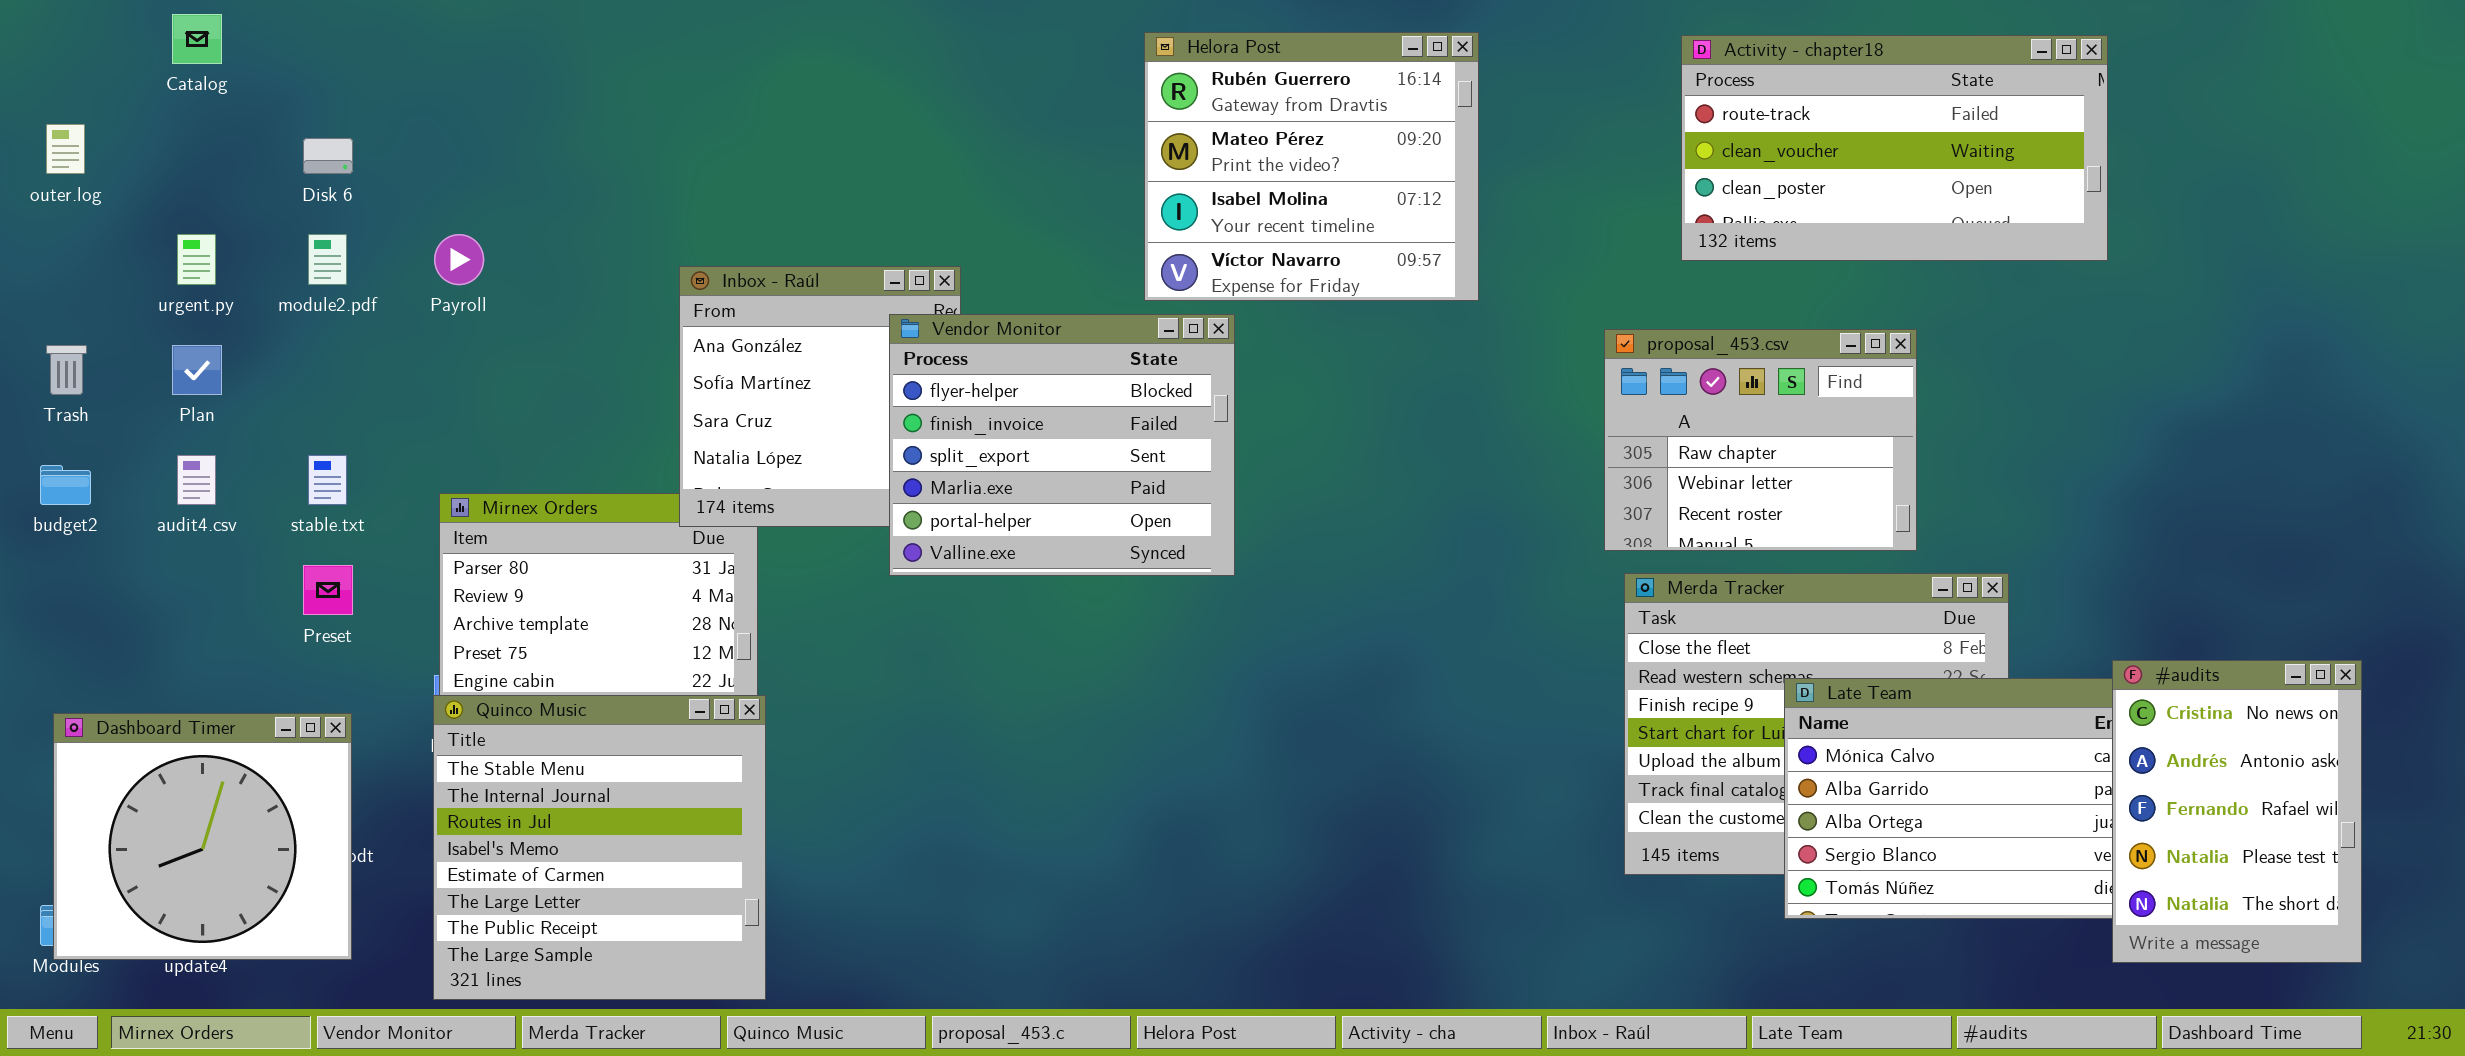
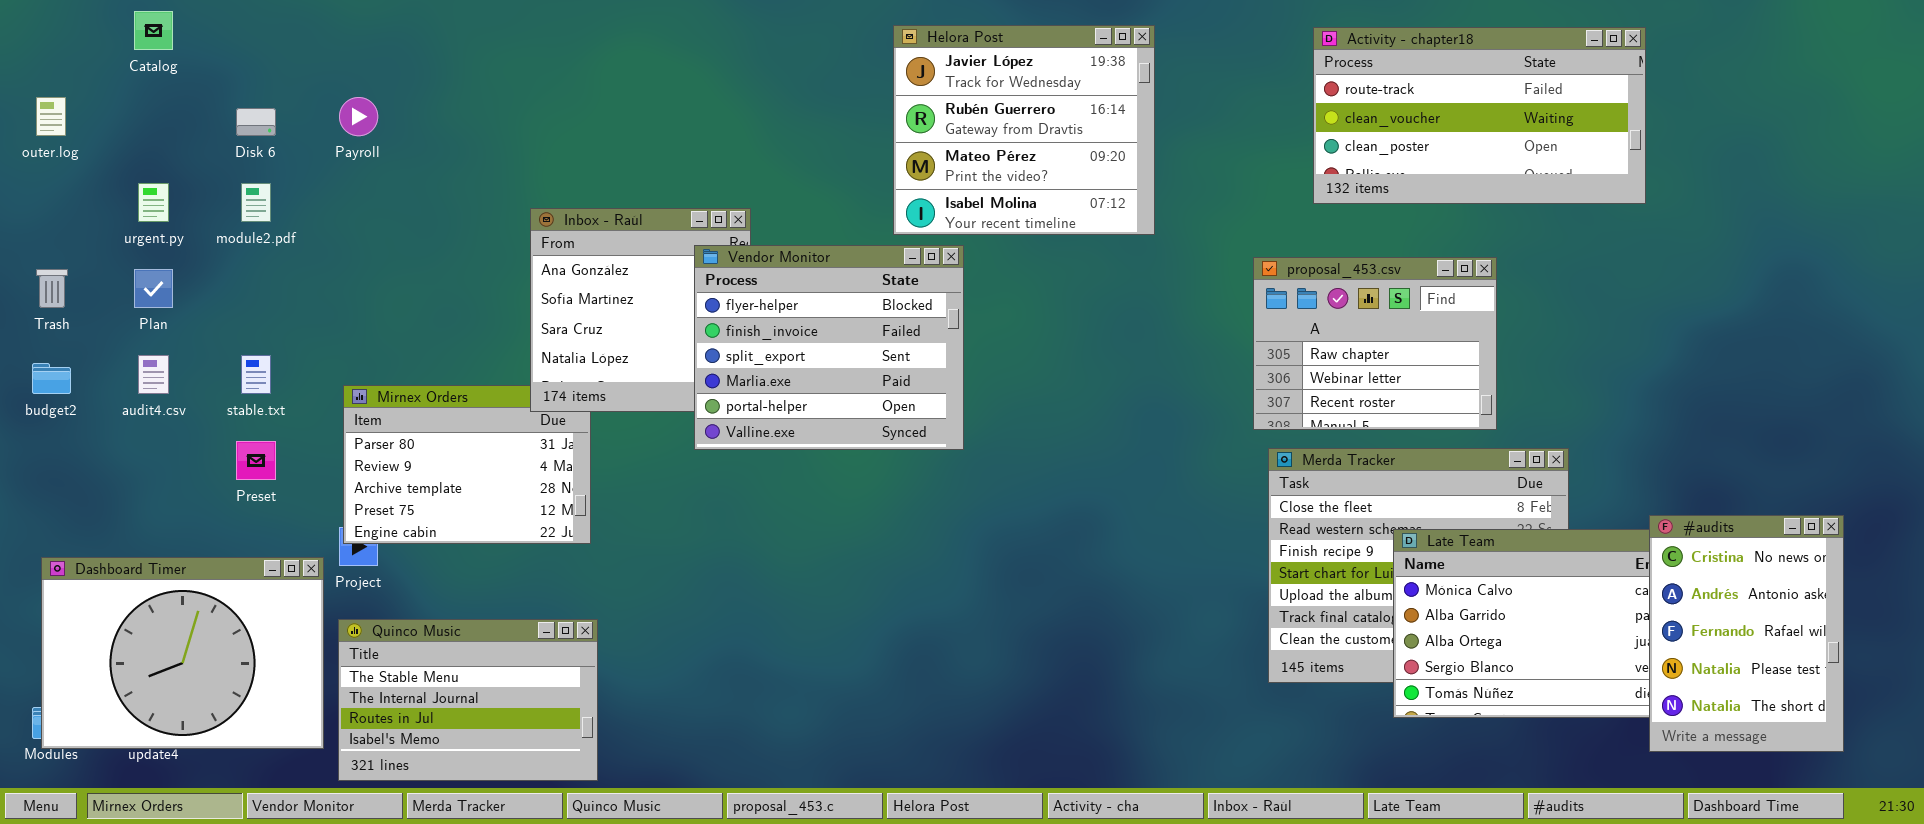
Helora Post: [1144,32,1479,301] -> [893,25,1155,235], scrolled up 1 row
Payroll: [434,234,484,285] -> [339,97,378,136], moved
Quinco Music: [433,695,766,1000] -> [338,619,598,781], resized
Dashboard Timer: [53,713,352,960] -> [41,557,324,749], resized

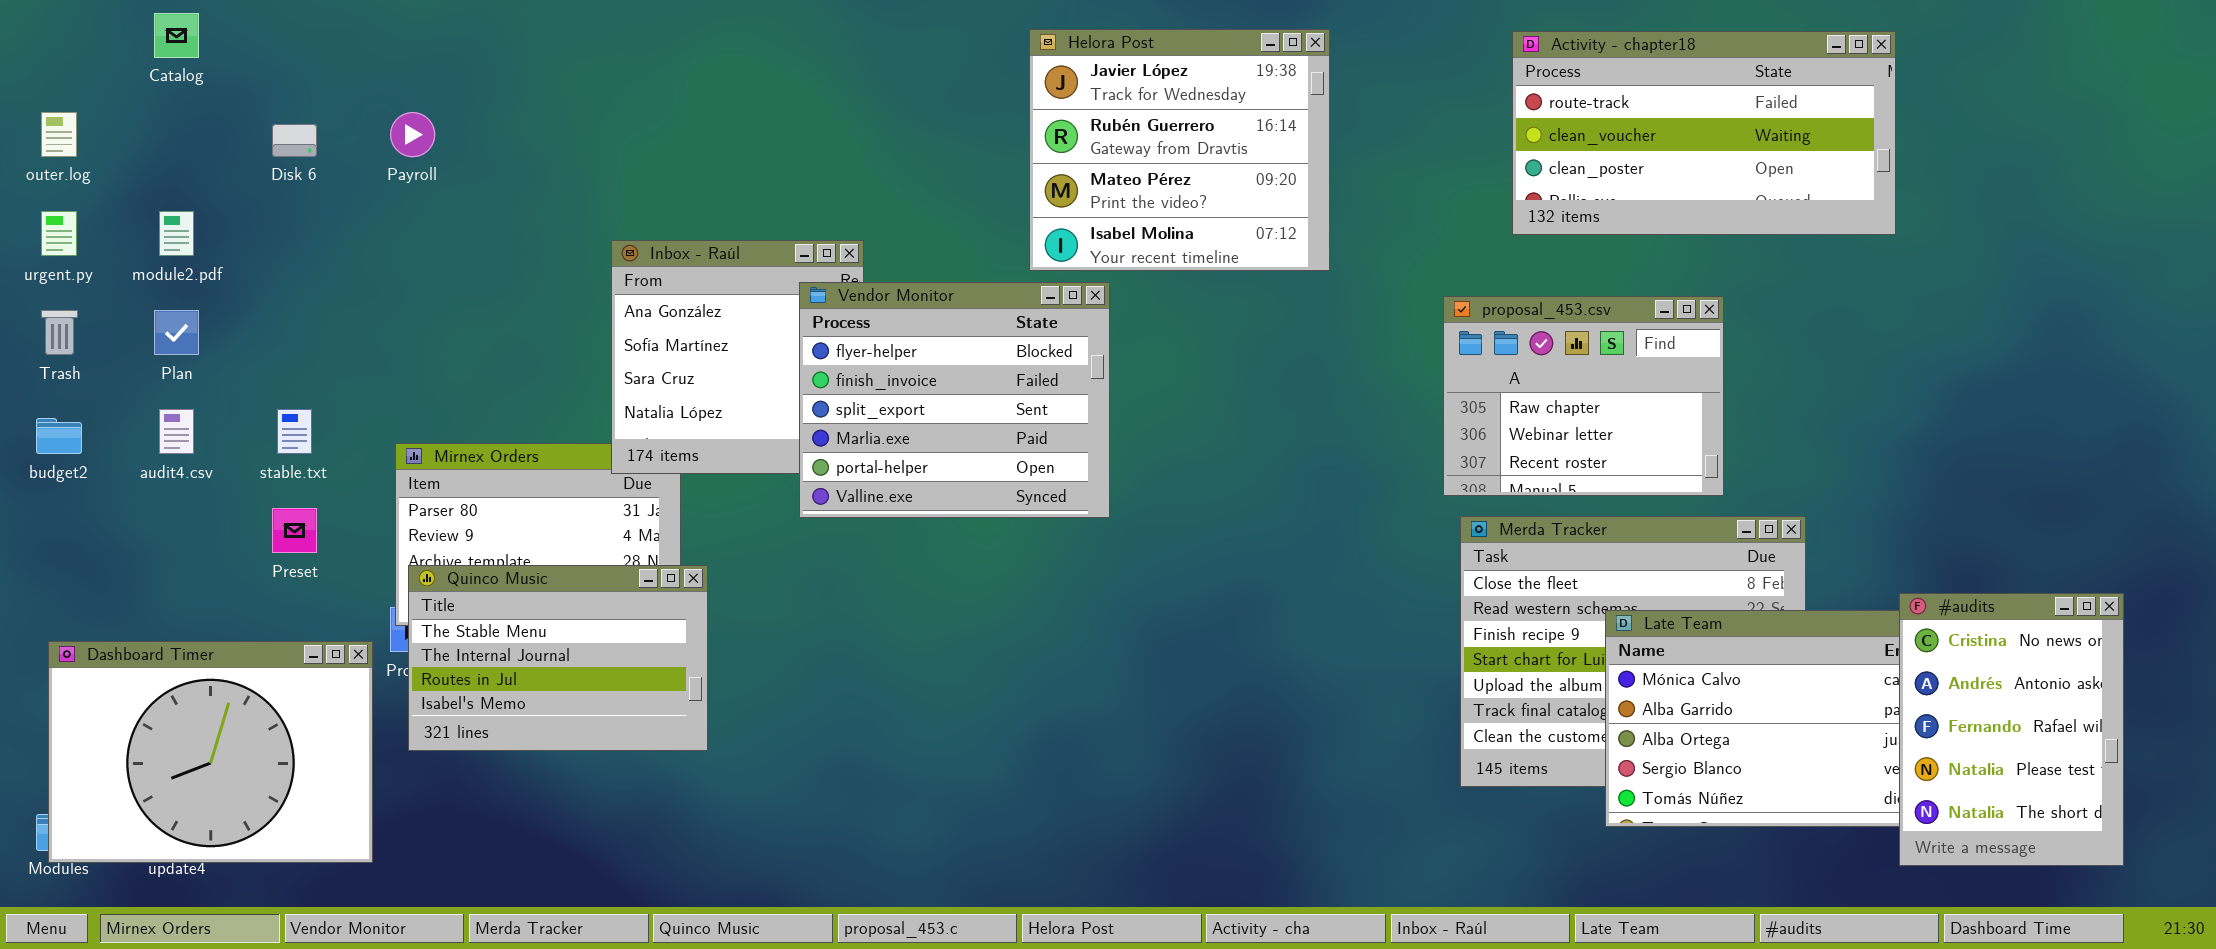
urgent.py: [138,183,169,222] -> [41,211,77,256], moved
module2.pdf: [241,183,271,222] -> [159,211,194,256], moved
Quinco Music: [338,619,598,781] -> [408,565,708,751], moved

